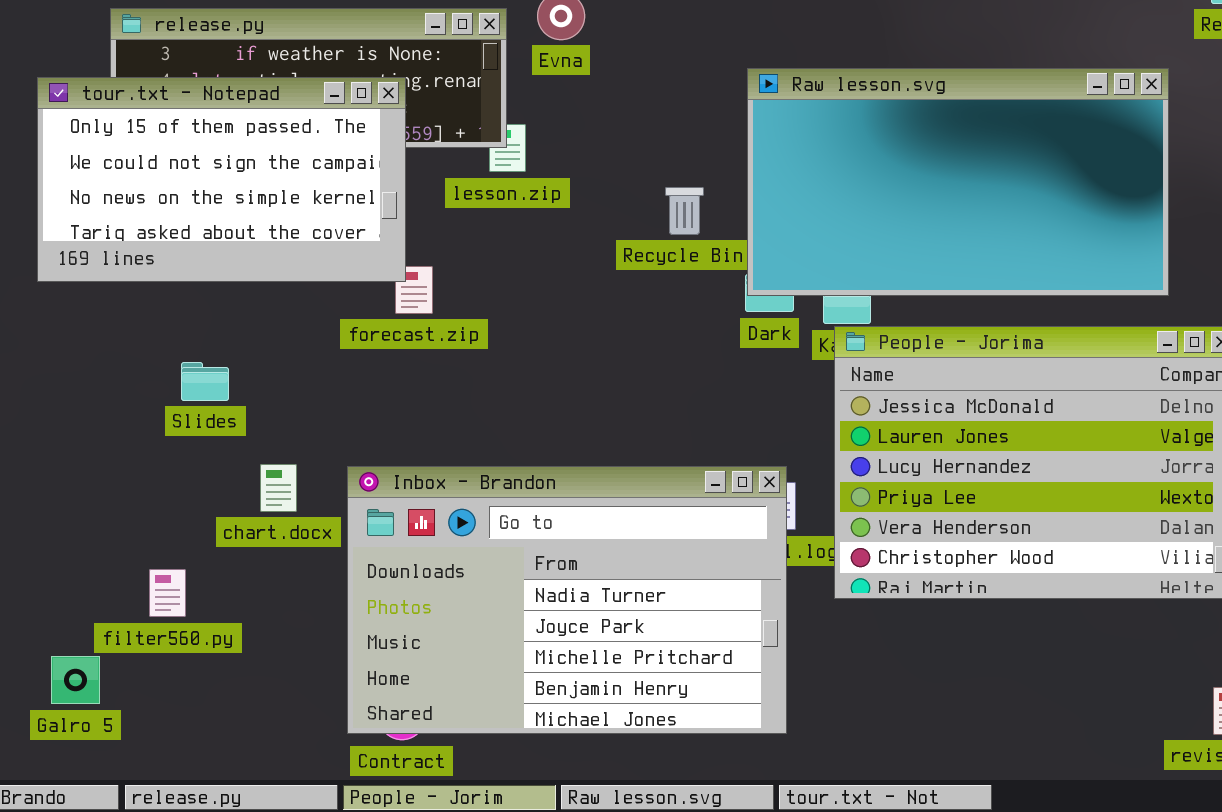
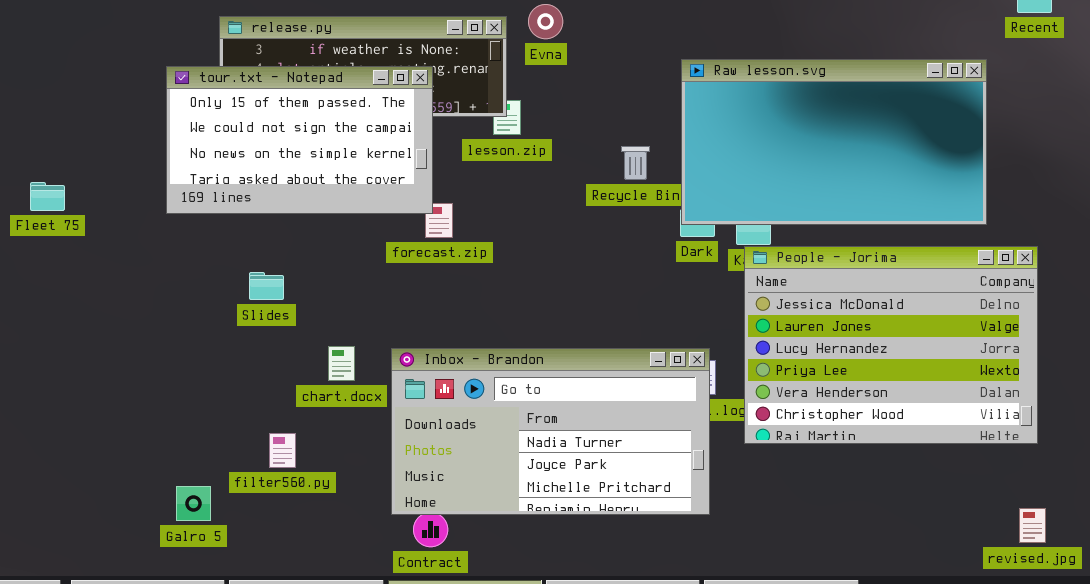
Slides: [181,362,229,401] -> [249,272,284,300], moved
Inbox - Brandon: [347,466,787,734] -> [391,348,710,515], resized
filter560.py: [149,569,186,617] -> [269,433,296,468], moved

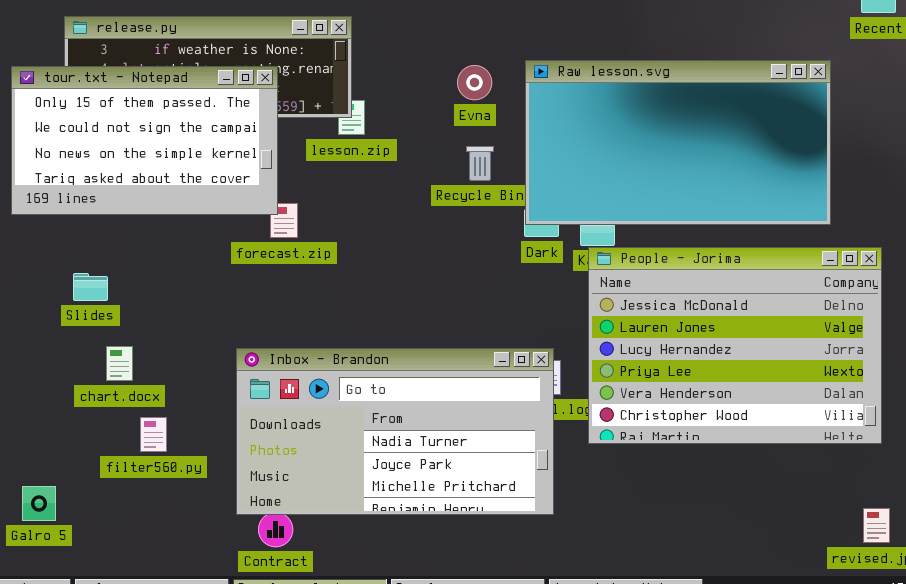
Evna: [528,4,563,39] -> [457,65,492,100], moved
Slides: [249,272,284,300] -> [73,273,108,301], moved
chart.docx: [328,346,355,381] -> [106,346,133,381], moved
filter560.py: [269,433,296,468] -> [140,417,167,452], moved

